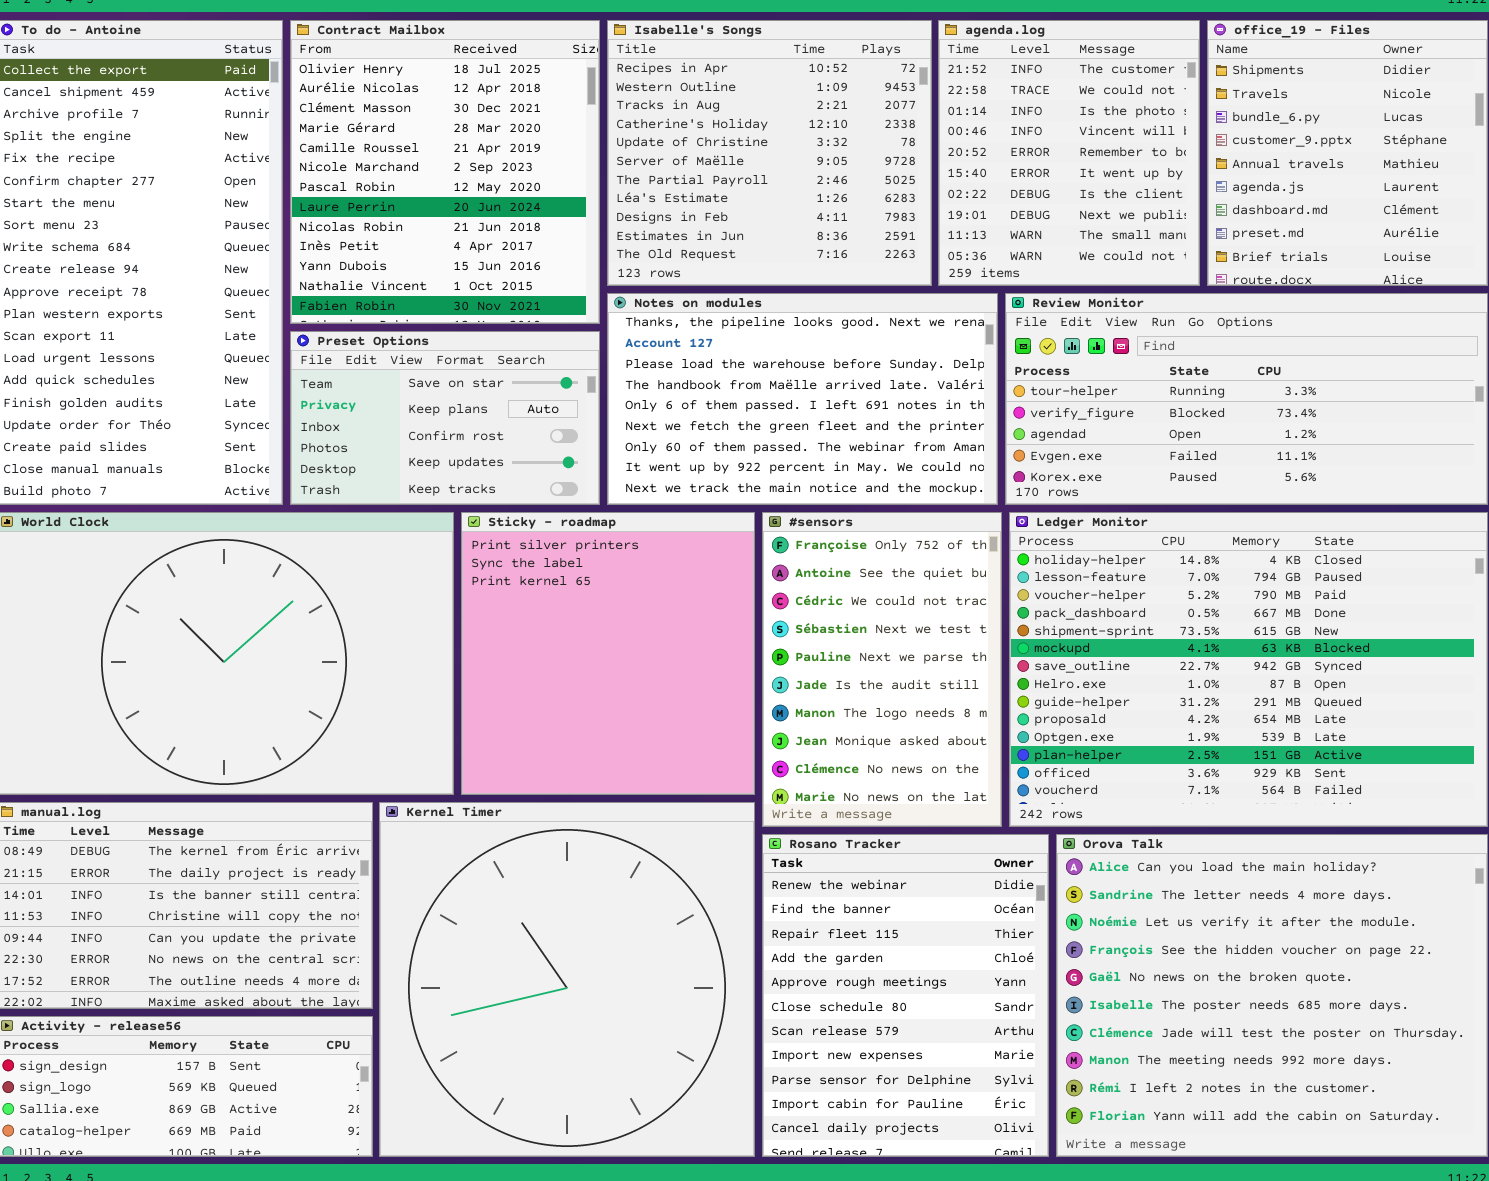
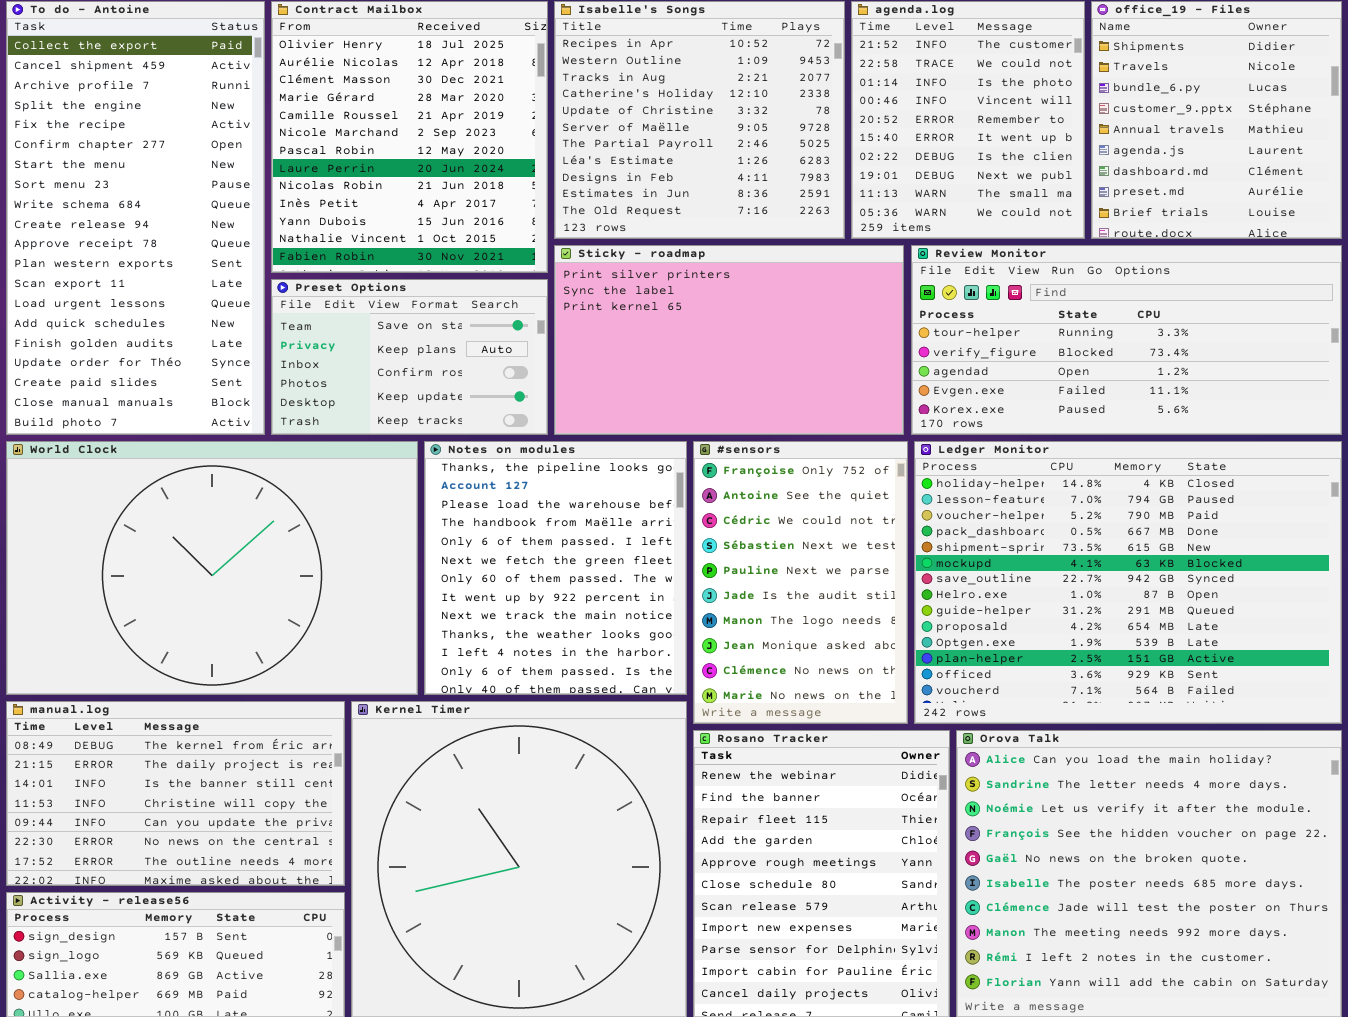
Notes on modules: [607,293,998,505] -> [424,441,687,695], moved, resized
Sticky - roadmap: [461,512,755,795] -> [554,245,904,435], moved, resized

